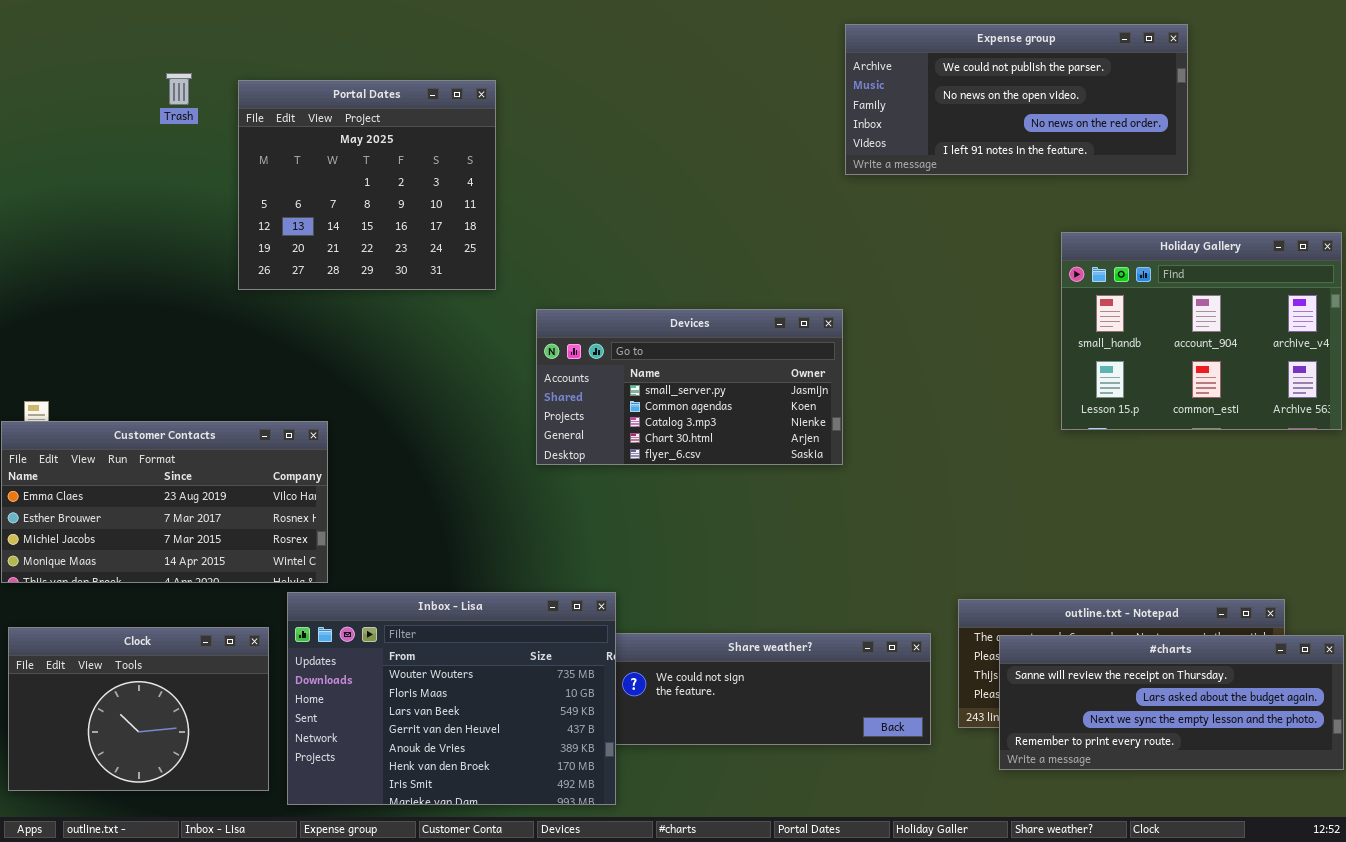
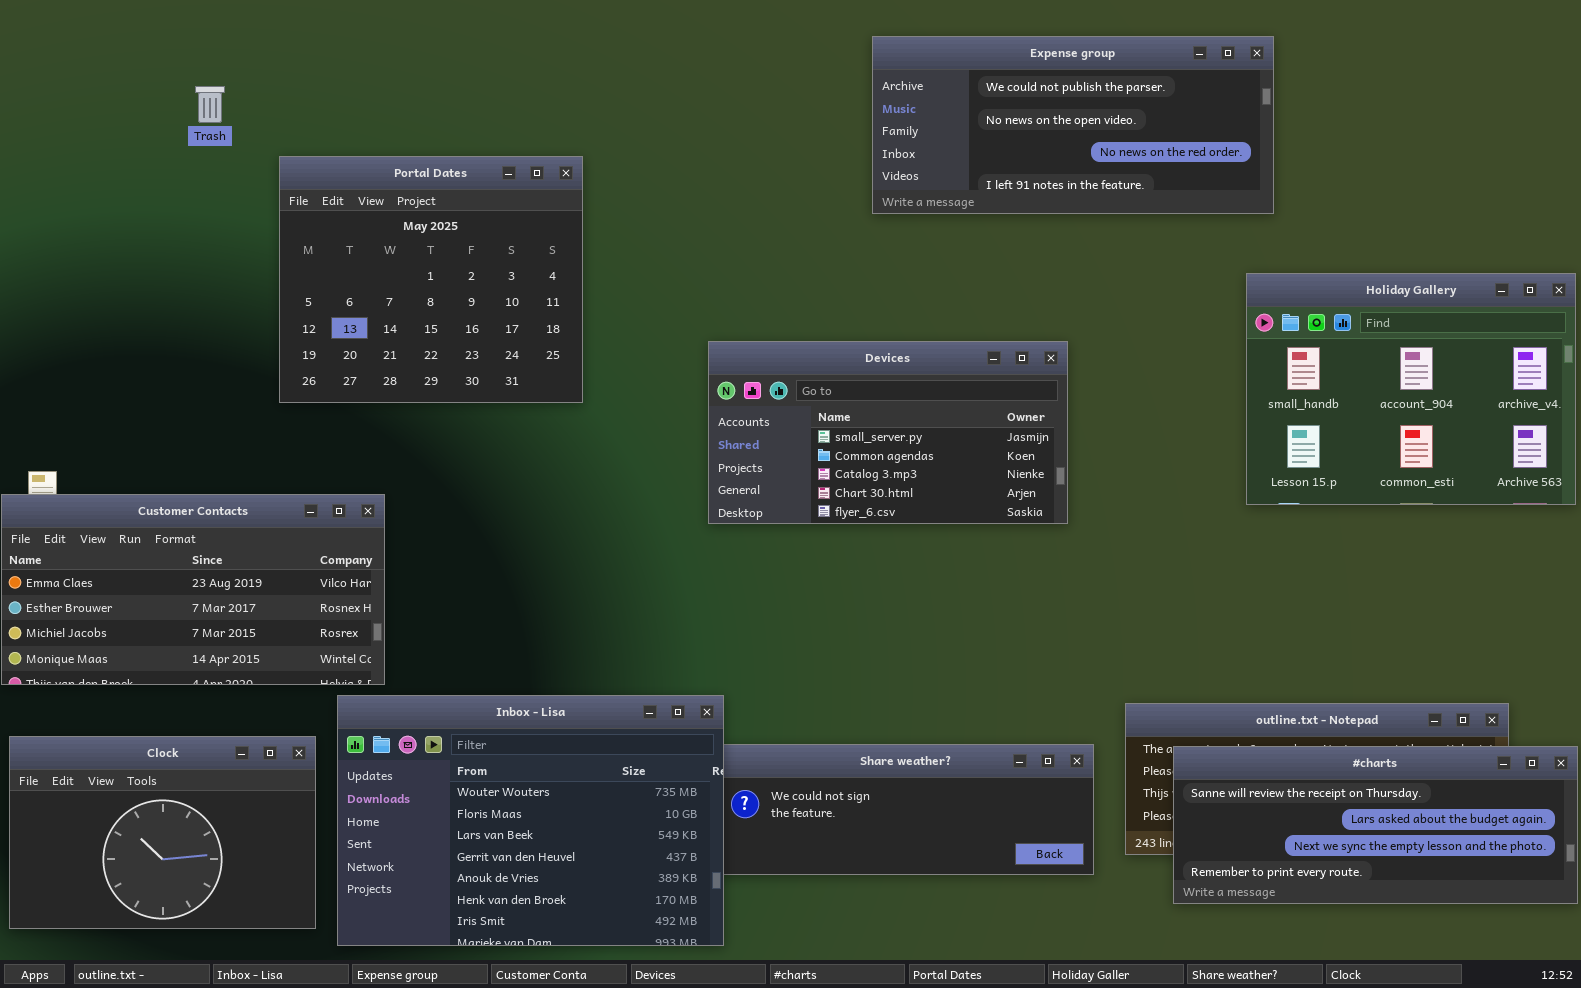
Expense group: [845,24,1188,175] -> [872,36,1274,214], moved
Portal Dates: [238,80,496,290] -> [279,156,583,403], moved
Devices: [536,309,843,465] -> [708,341,1068,524], moved

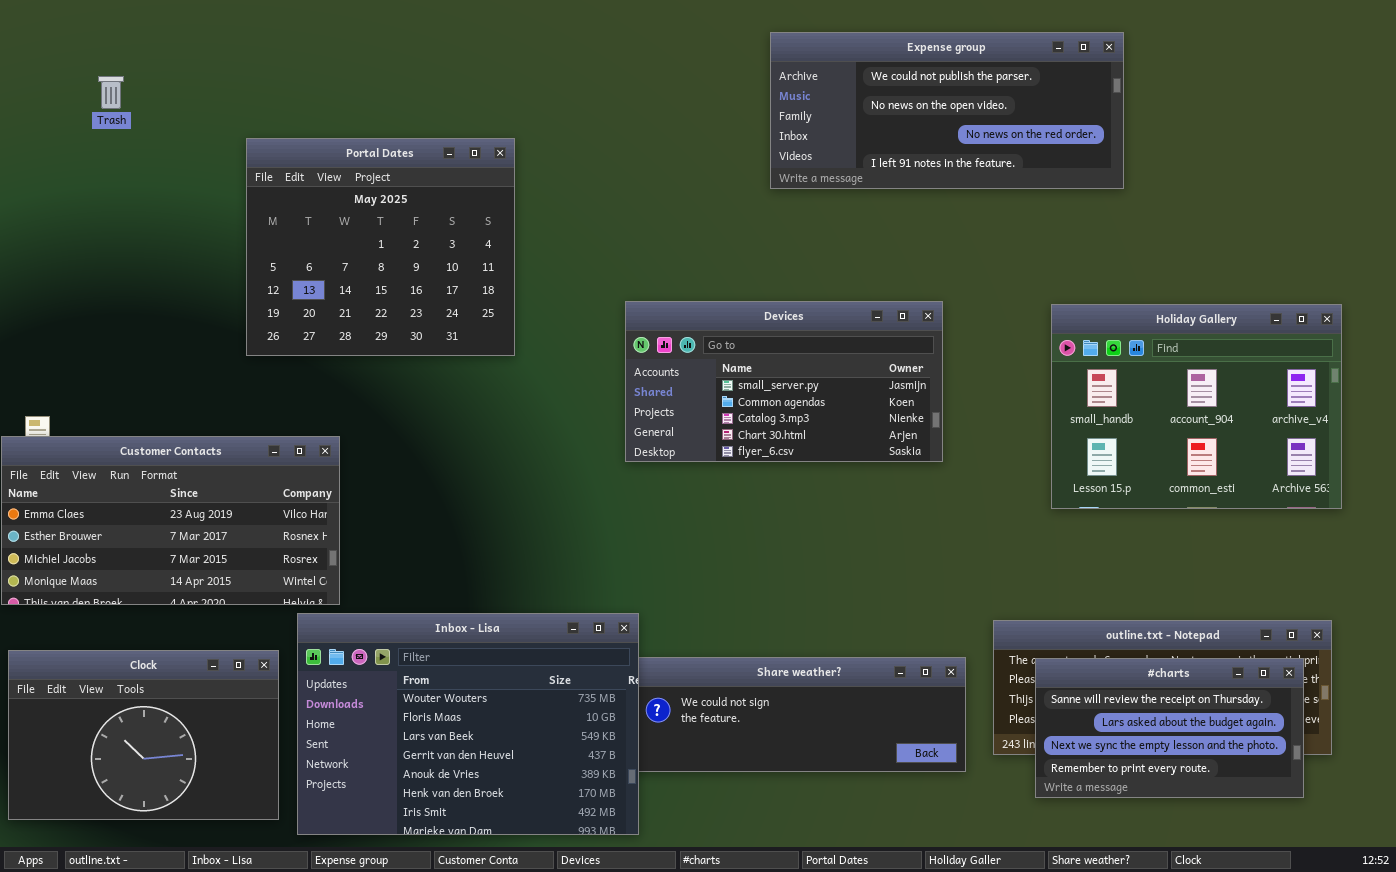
Trash: [195,86,225,123] -> [98,76,124,109], moved
Holiday Gallery: [1246,273,1576,505] -> [1051,304,1342,509], moved
#charts: [1173,746,1578,904] -> [1035,658,1304,798], resized

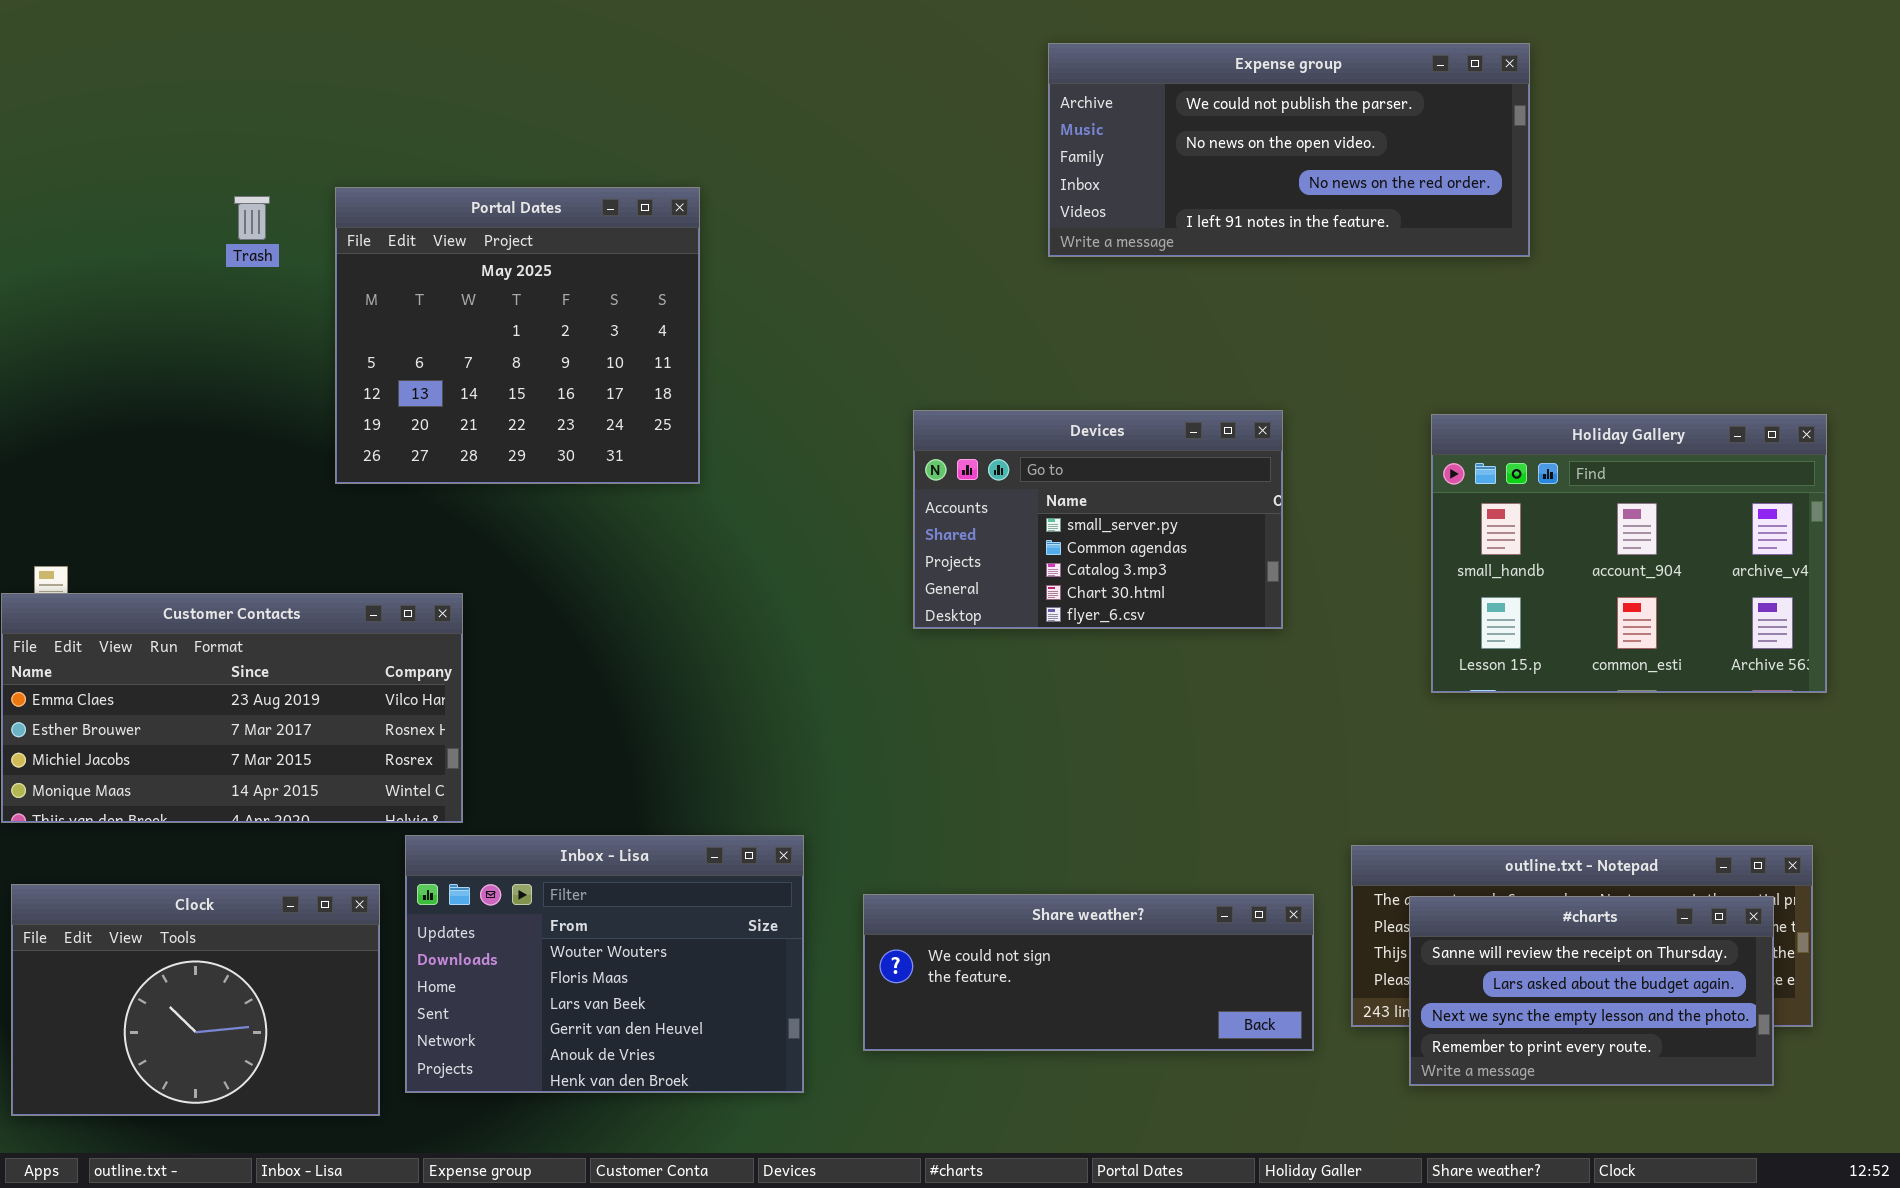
Trash: [98,76,124,109] -> [234,196,270,240], moved
Devices: [625,301,943,462] -> [913,410,1283,629], resized
Inbox - Lisa: [297,613,639,835] -> [405,835,804,1093], resized

